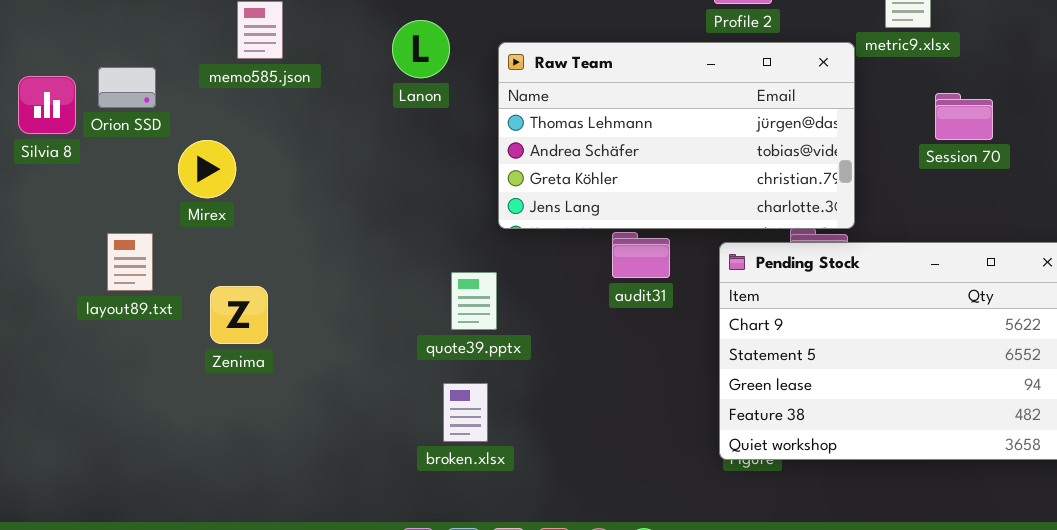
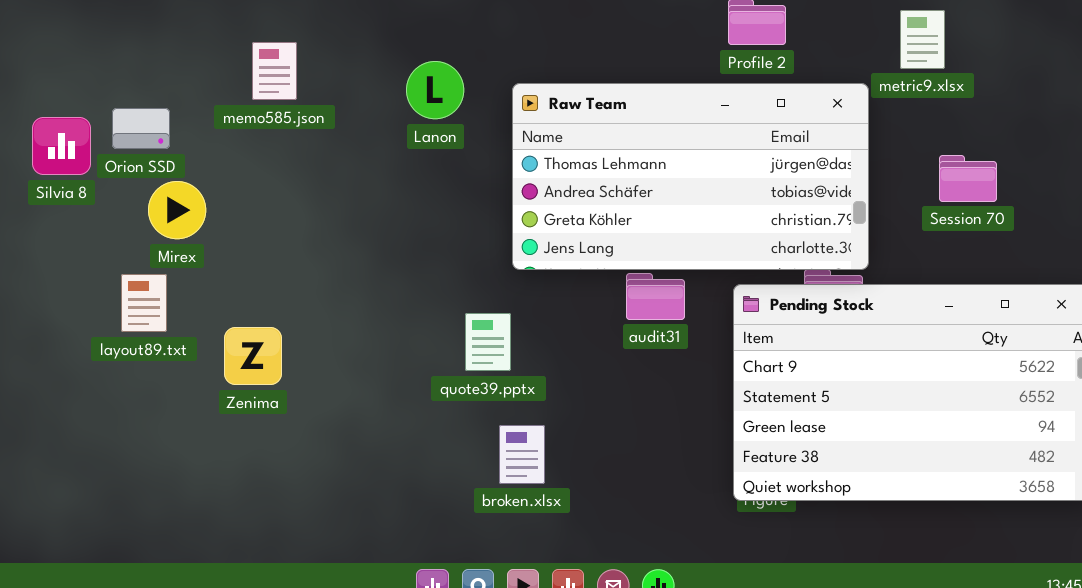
Session 70: [935,93,993,140] -> [939,155,997,202], moved
Mirex: [178,140,236,198] -> [148,181,206,239], moved
broken.xlsx: [443,383,488,442] -> [499,425,545,484], moved

